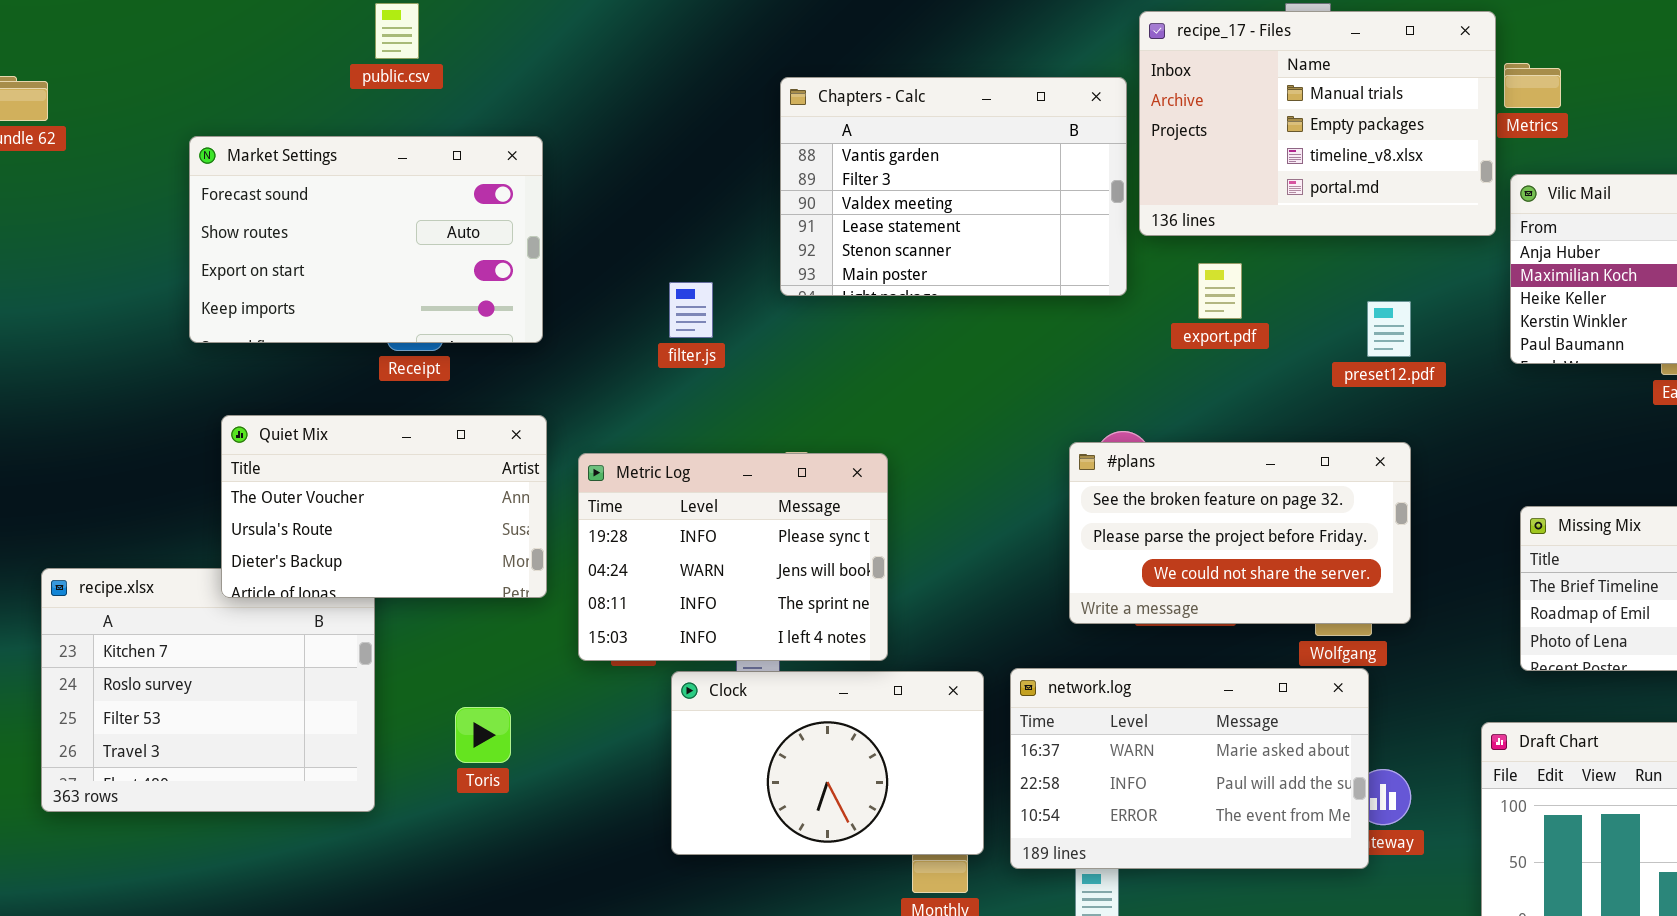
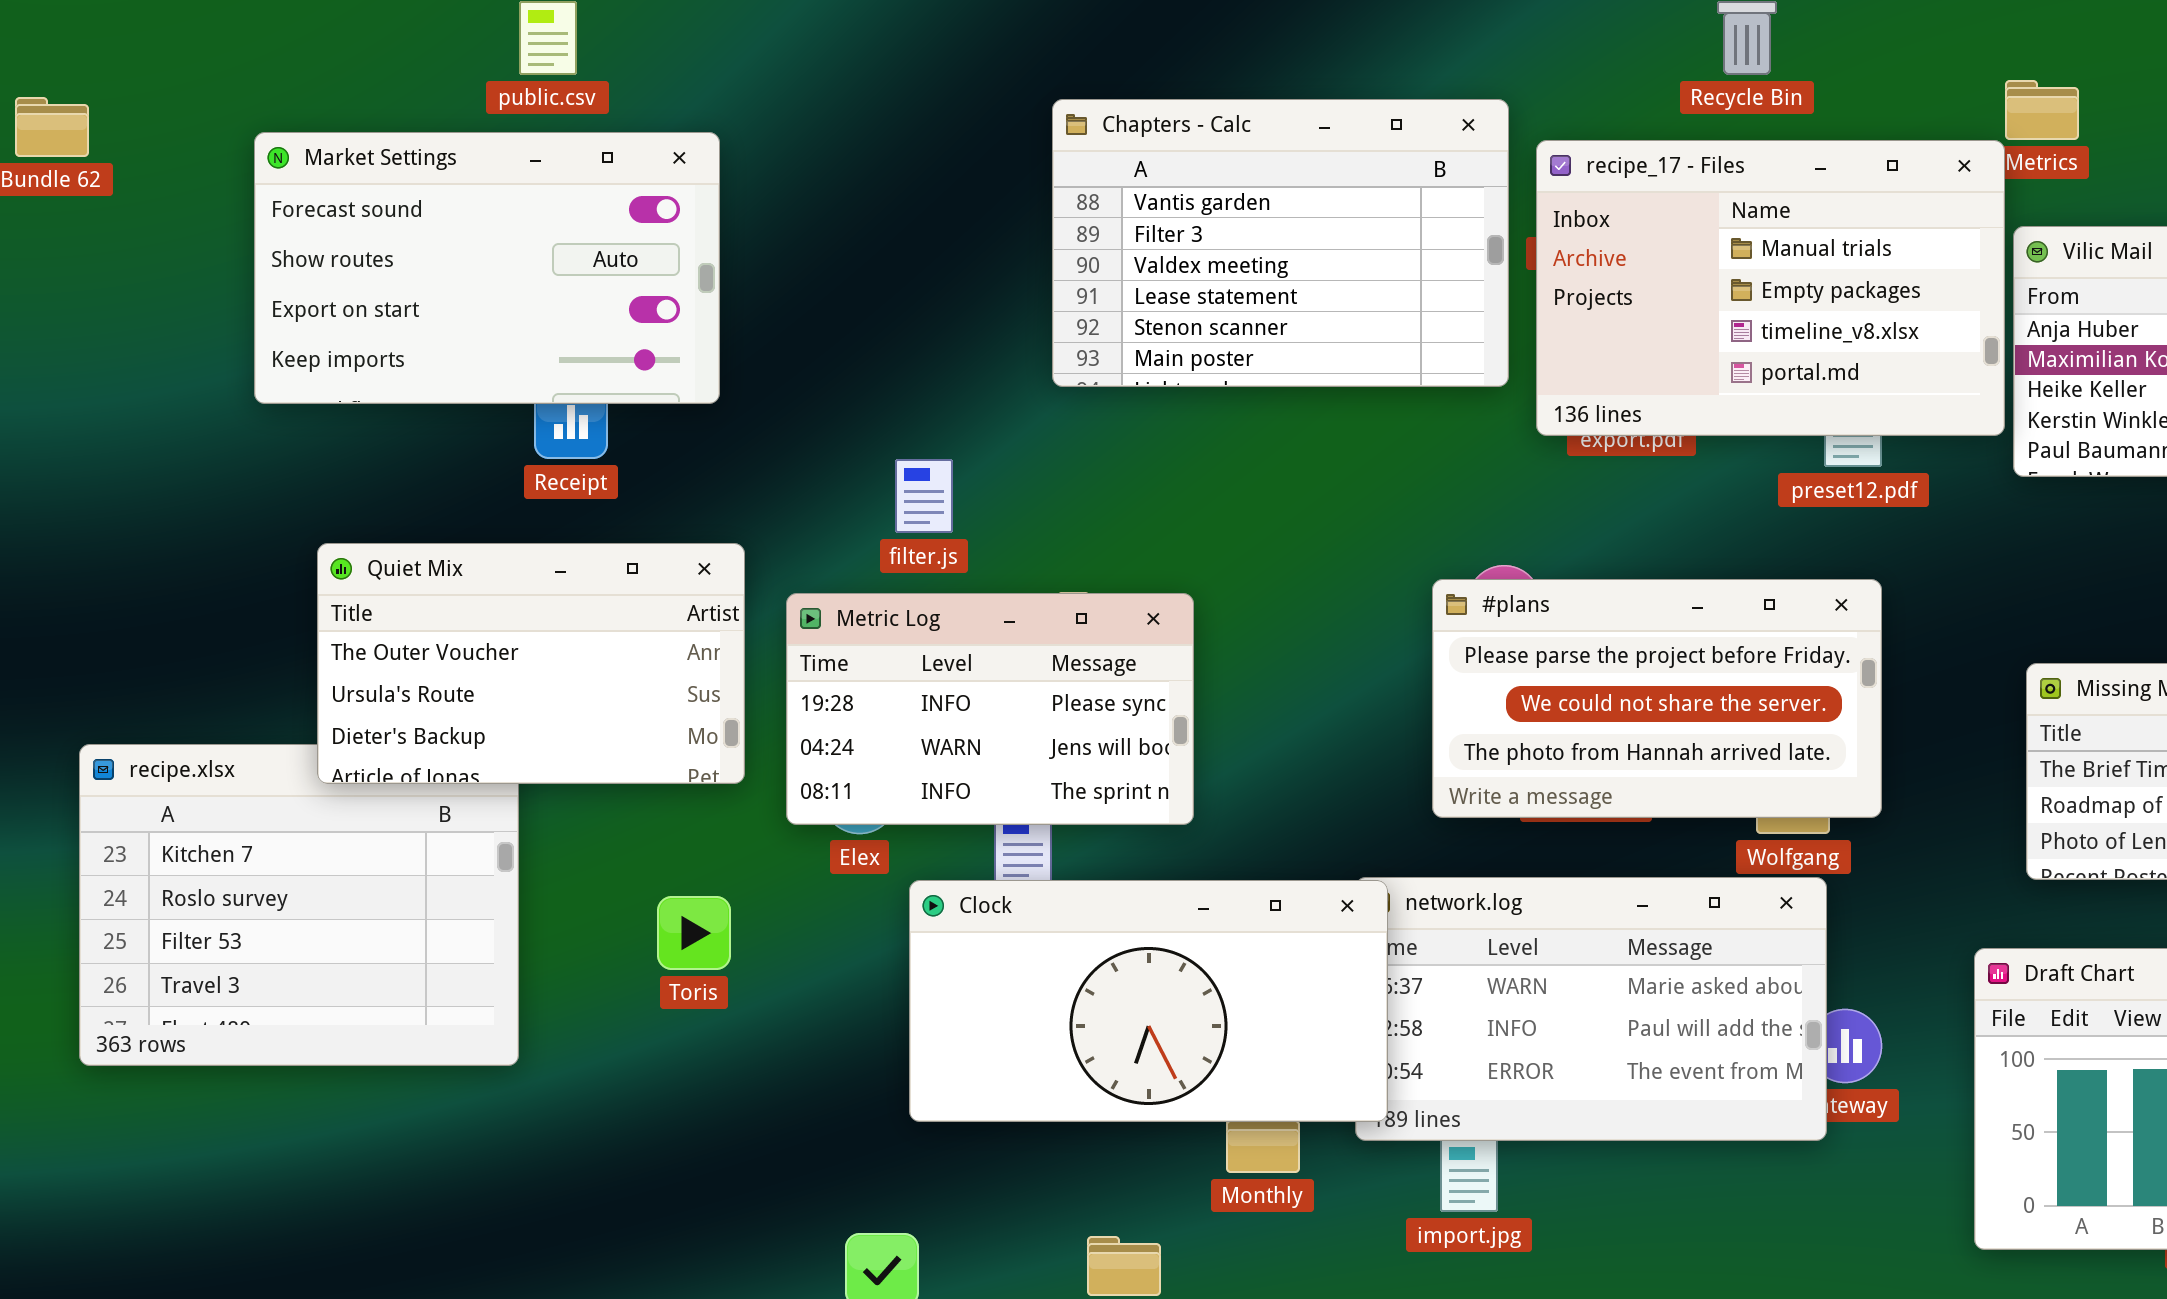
recipe_17 - Files: [1139,11,1496,236] -> [1536,140,2005,436], moved
Market Settings: [189,136,543,343] -> [254,132,720,404], moved
filter.js: [669,282,713,338] -> [895,459,953,533], moved
#plans: [1069,442,1411,624] -> [1432,579,1882,818], scrolled down 1 row
Metric Log: [578,453,888,661] -> [786,593,1194,825], resized
Clock: [671,671,984,855] -> [909,880,1388,1122], resized
Toris: [455,707,511,763] -> [657,896,731,970], moved

